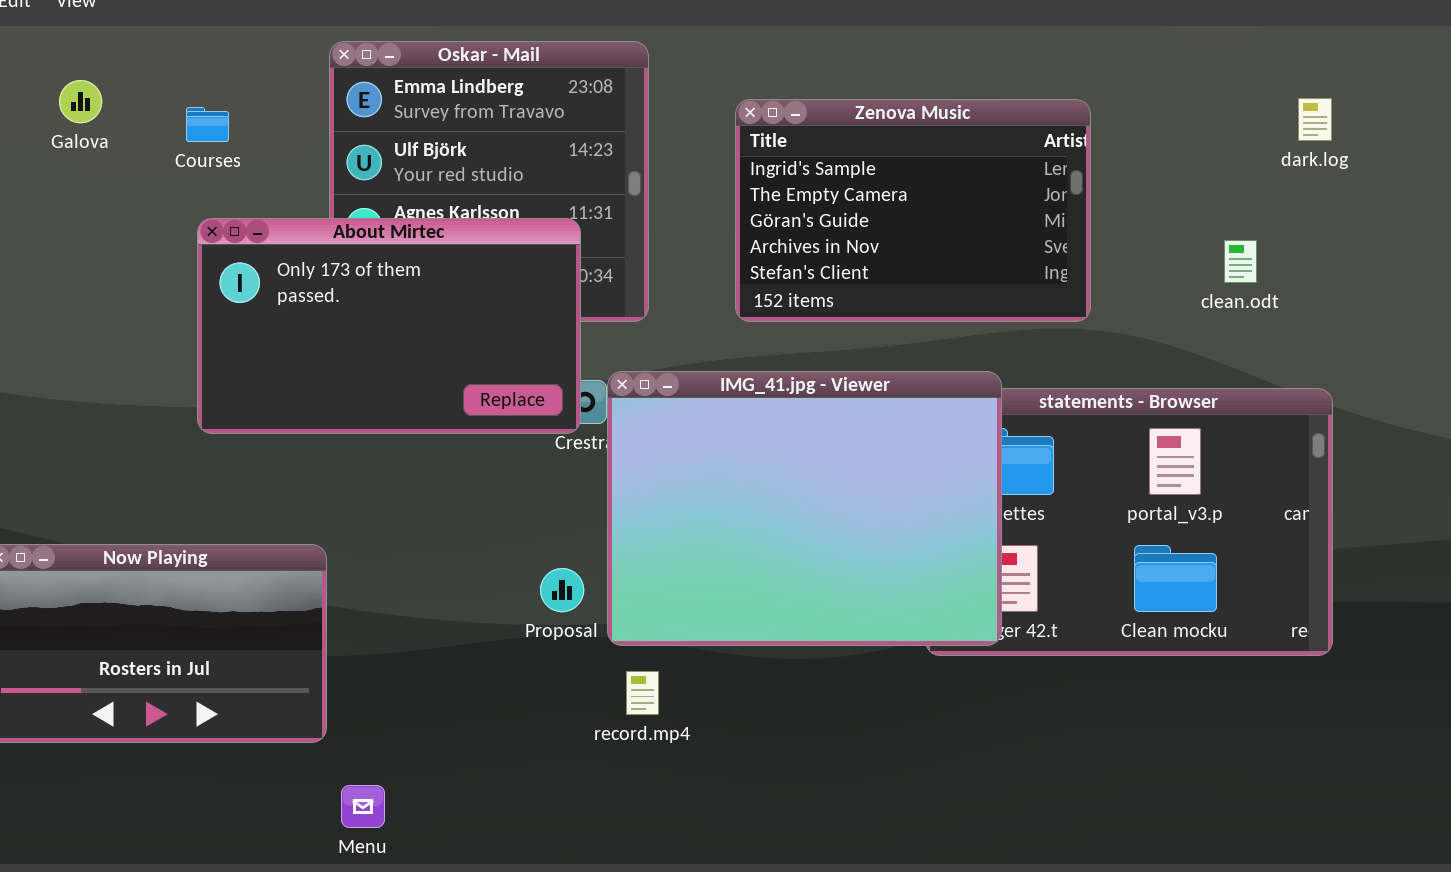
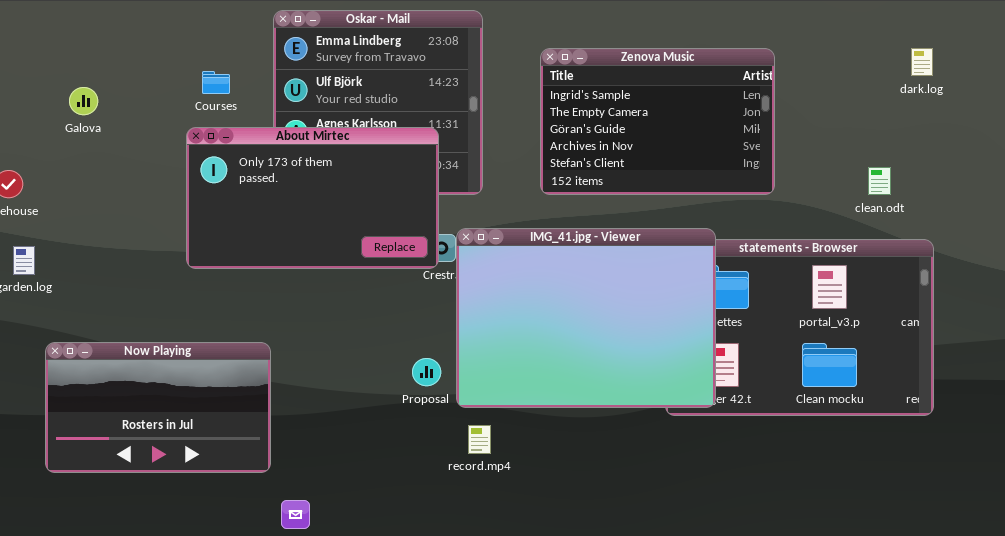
Galova: [59,80,102,123] -> [69,87,98,115], moved
Courses: [186,107,229,142] -> [202,71,230,94], moved
clean.odt: [1224,240,1257,283] -> [868,167,891,195], moved

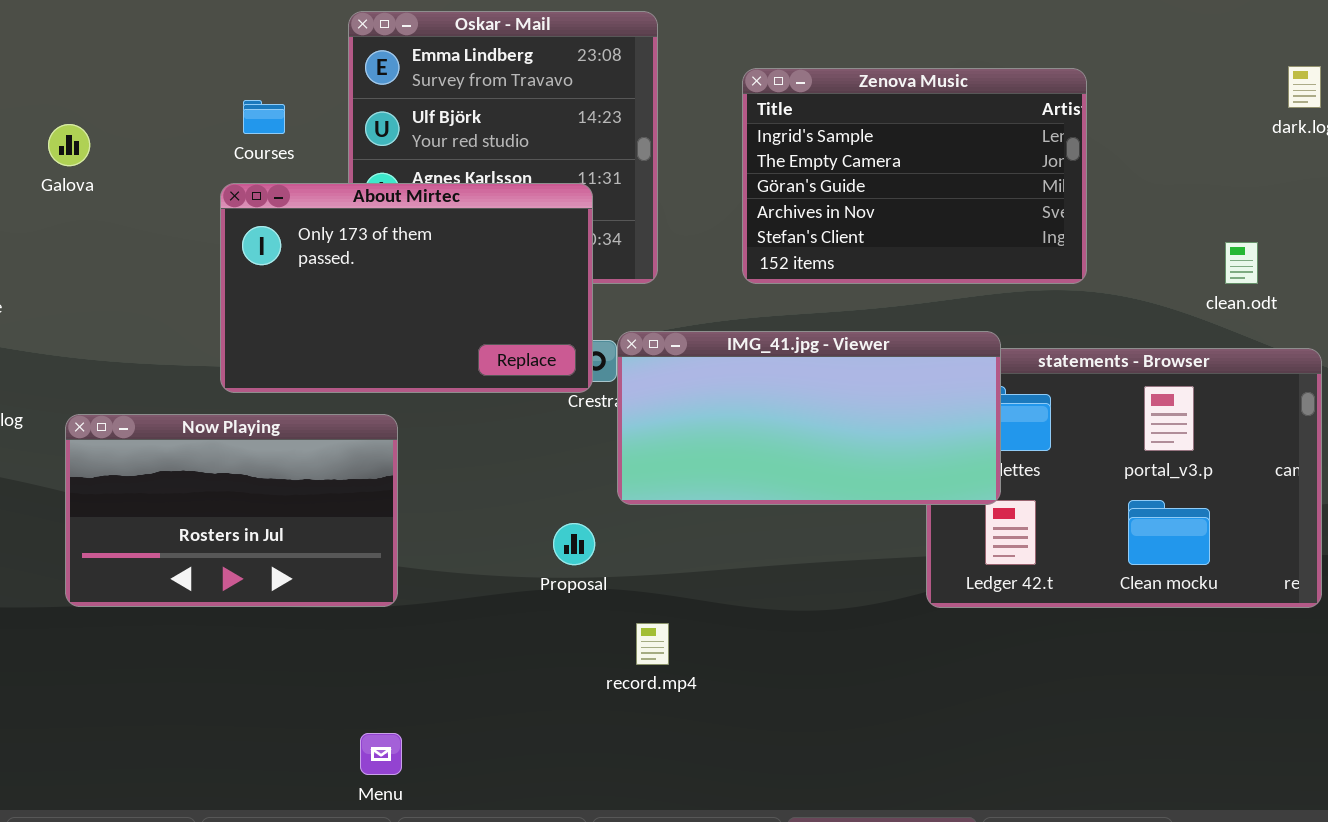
IMG_41.jpg - Viewer: [456,228,716,408] -> [617,331,1001,505], resized
Now Playing: [45,342,271,473] -> [65,414,398,607], moved

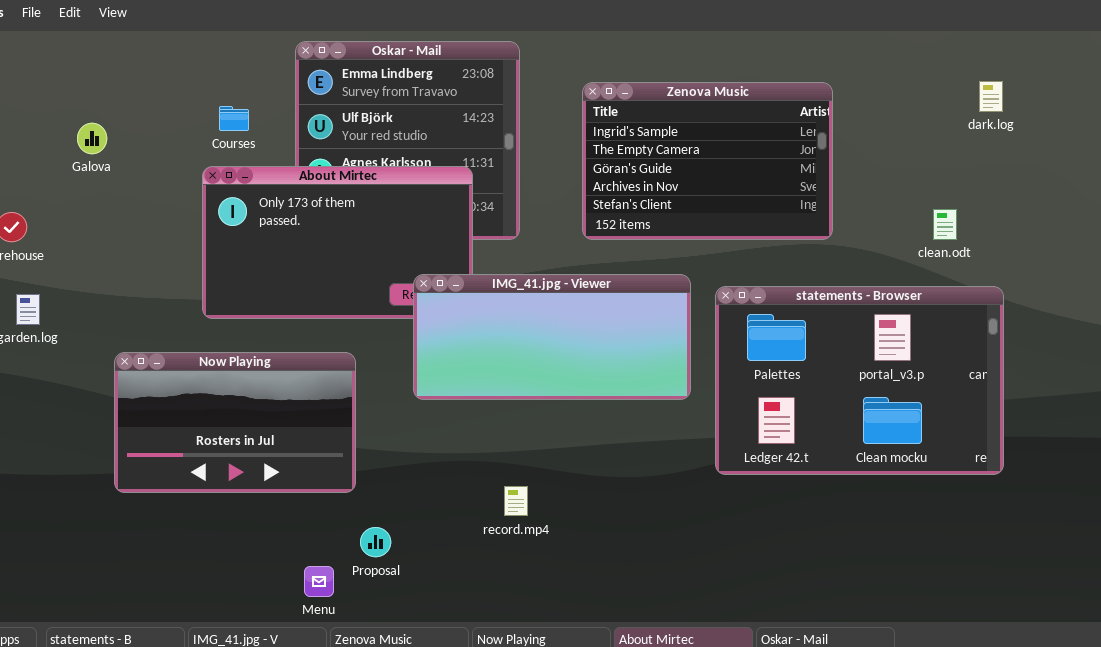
IMG_41.jpg - Viewer: [617,331,1001,505] -> [413,274,691,400], moved
Now Playing: [65,414,398,607] -> [114,352,356,493], moved
Proposal: [553,523,595,565] -> [360,527,391,557], moved

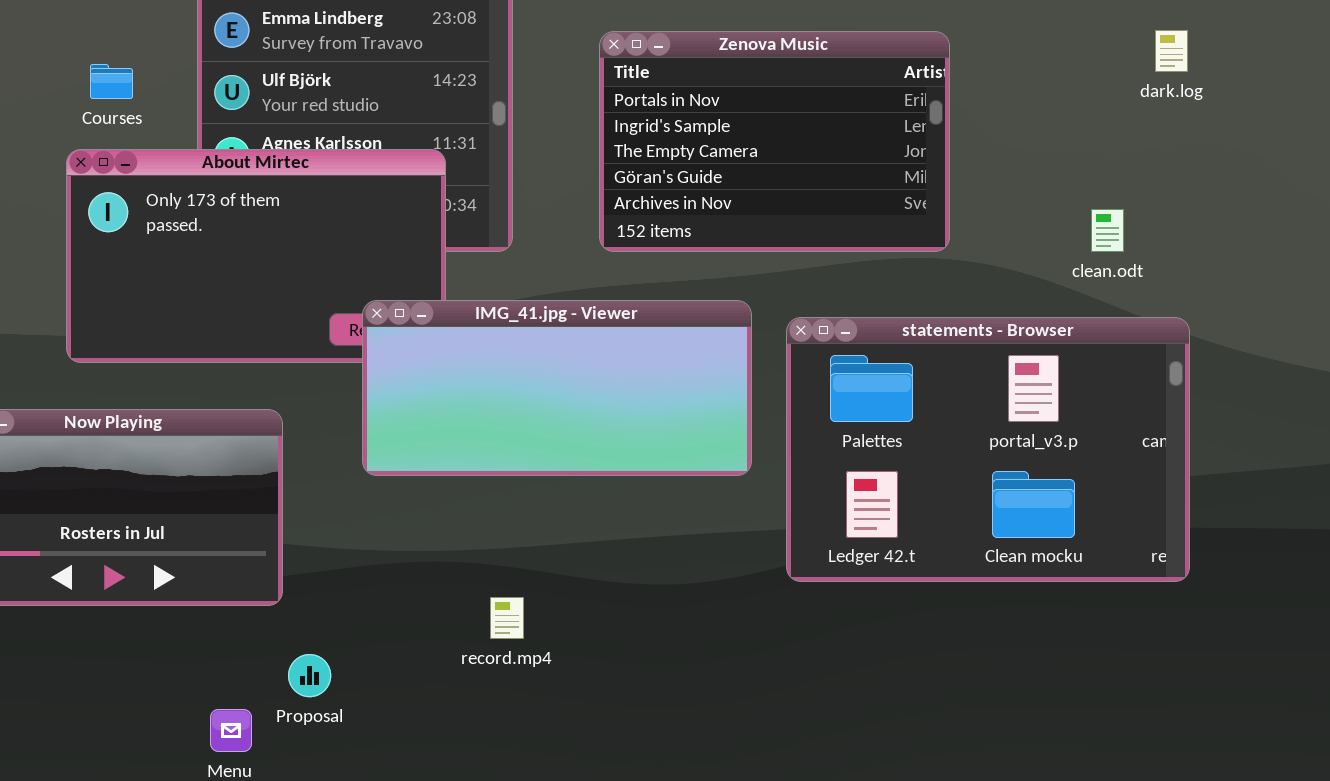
Zenova Music: [582,82,833,240] -> [599,31,950,252], scrolled up 1 row

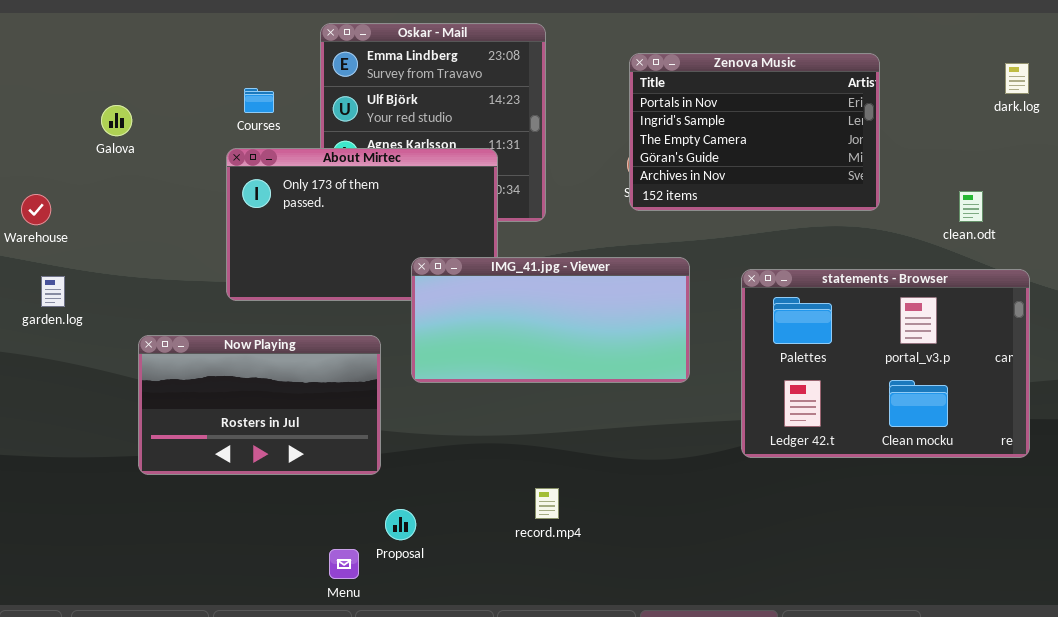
Zenova Music: [599,31,950,252] -> [629,53,880,211], moved
IMG_41.jpg - Viewer: [362,300,752,476] -> [411,257,690,383], moved
record.mp4: [490,597,524,639] -> [535,488,559,519], moved

